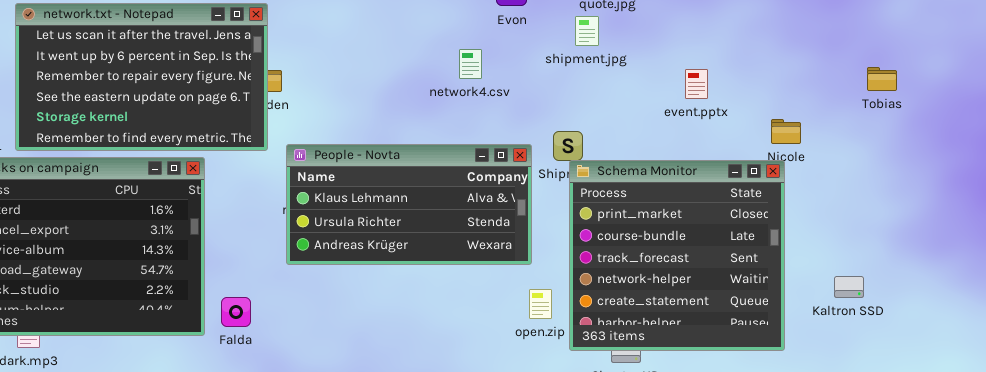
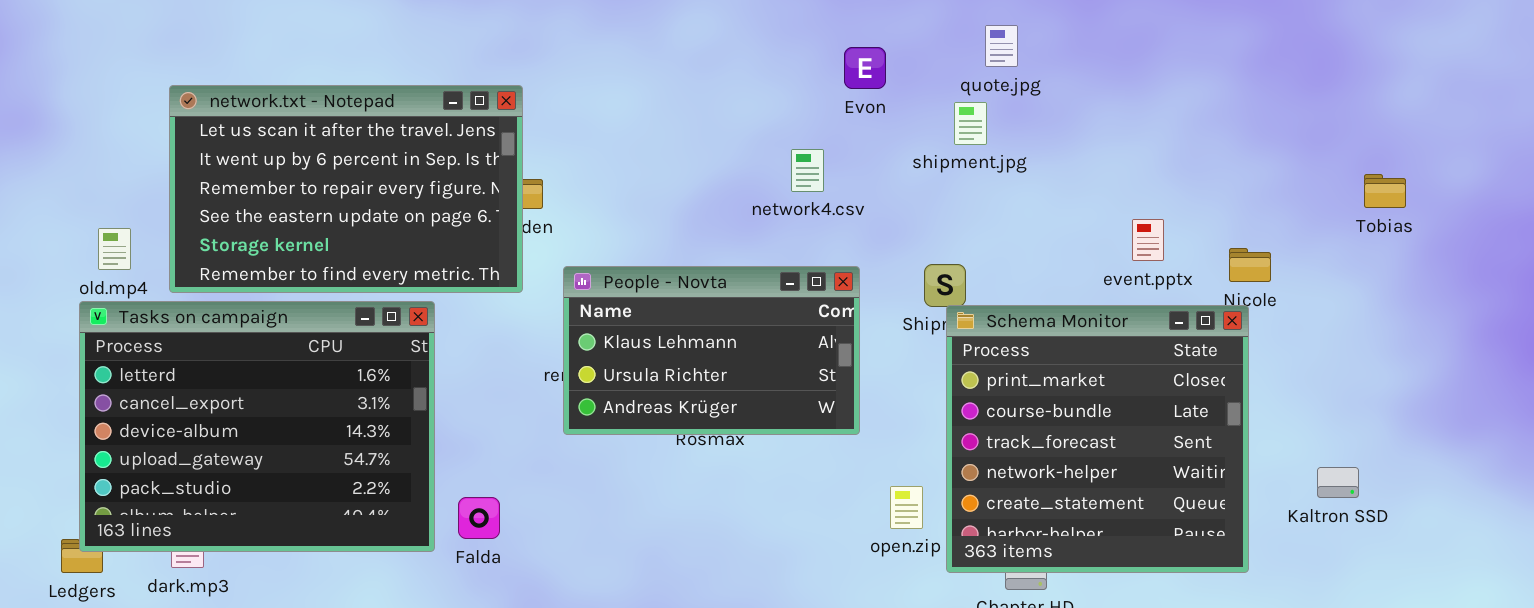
event.pptx: [685,69,708,99] -> [1132,219,1164,261], moved
People - Novta: [286,144,532,265] -> [563,266,860,435], moved, resized

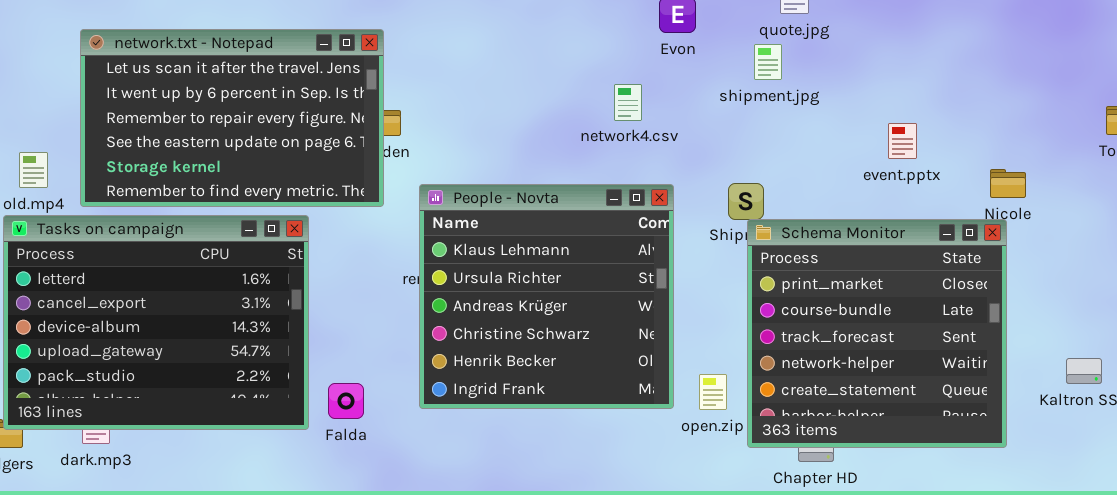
event.pptx: [1132,219,1164,261] -> [888,123,917,159], moved
People - Novta: [563,266,860,435] -> [419,184,674,409], resized

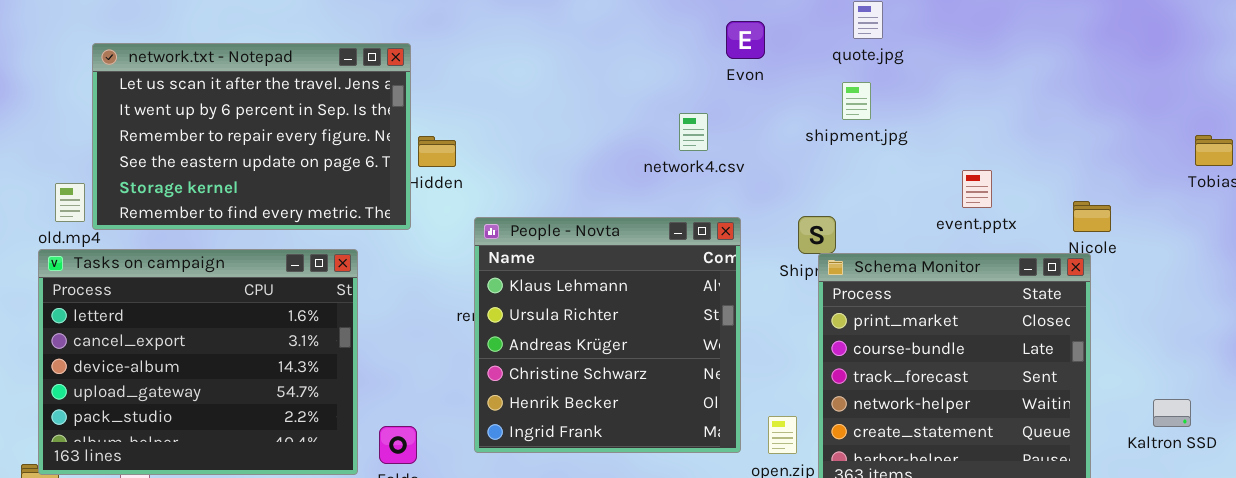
network.txt - Notepad: [80,29,384,207] -> [92,43,411,230], moved
shipment.jpg: [754,44,782,80] -> [842,82,871,120], moved
event.pptx: [888,123,917,159] -> [962,170,992,208], moved

